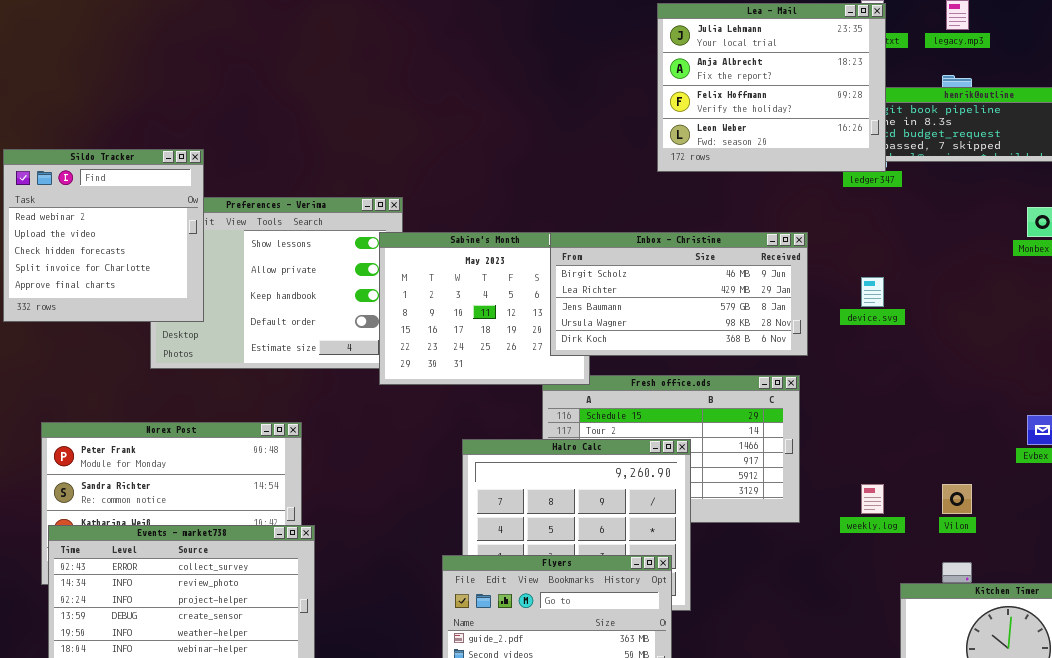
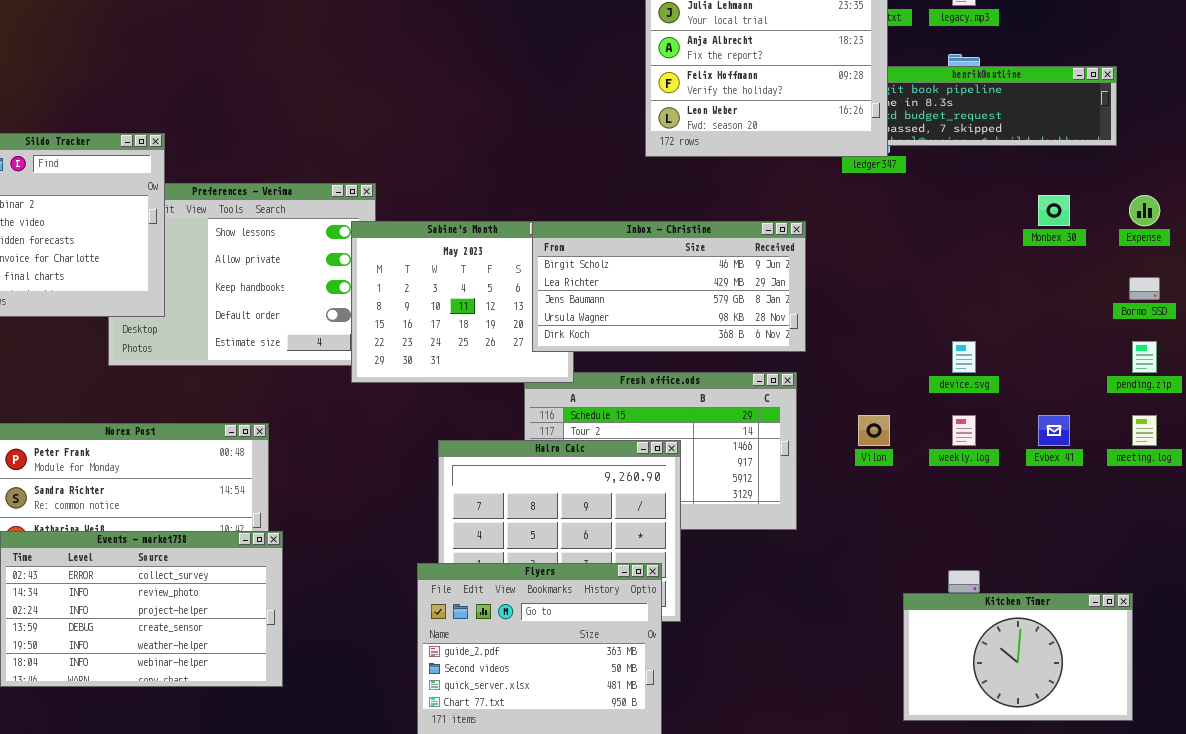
device.svg: [861,277,884,307] -> [952,341,976,373], moved
weekly.log: [861,484,884,514] -> [952,415,976,446], moved
Vilon: [942,484,972,514] -> [858,415,890,446], moved

